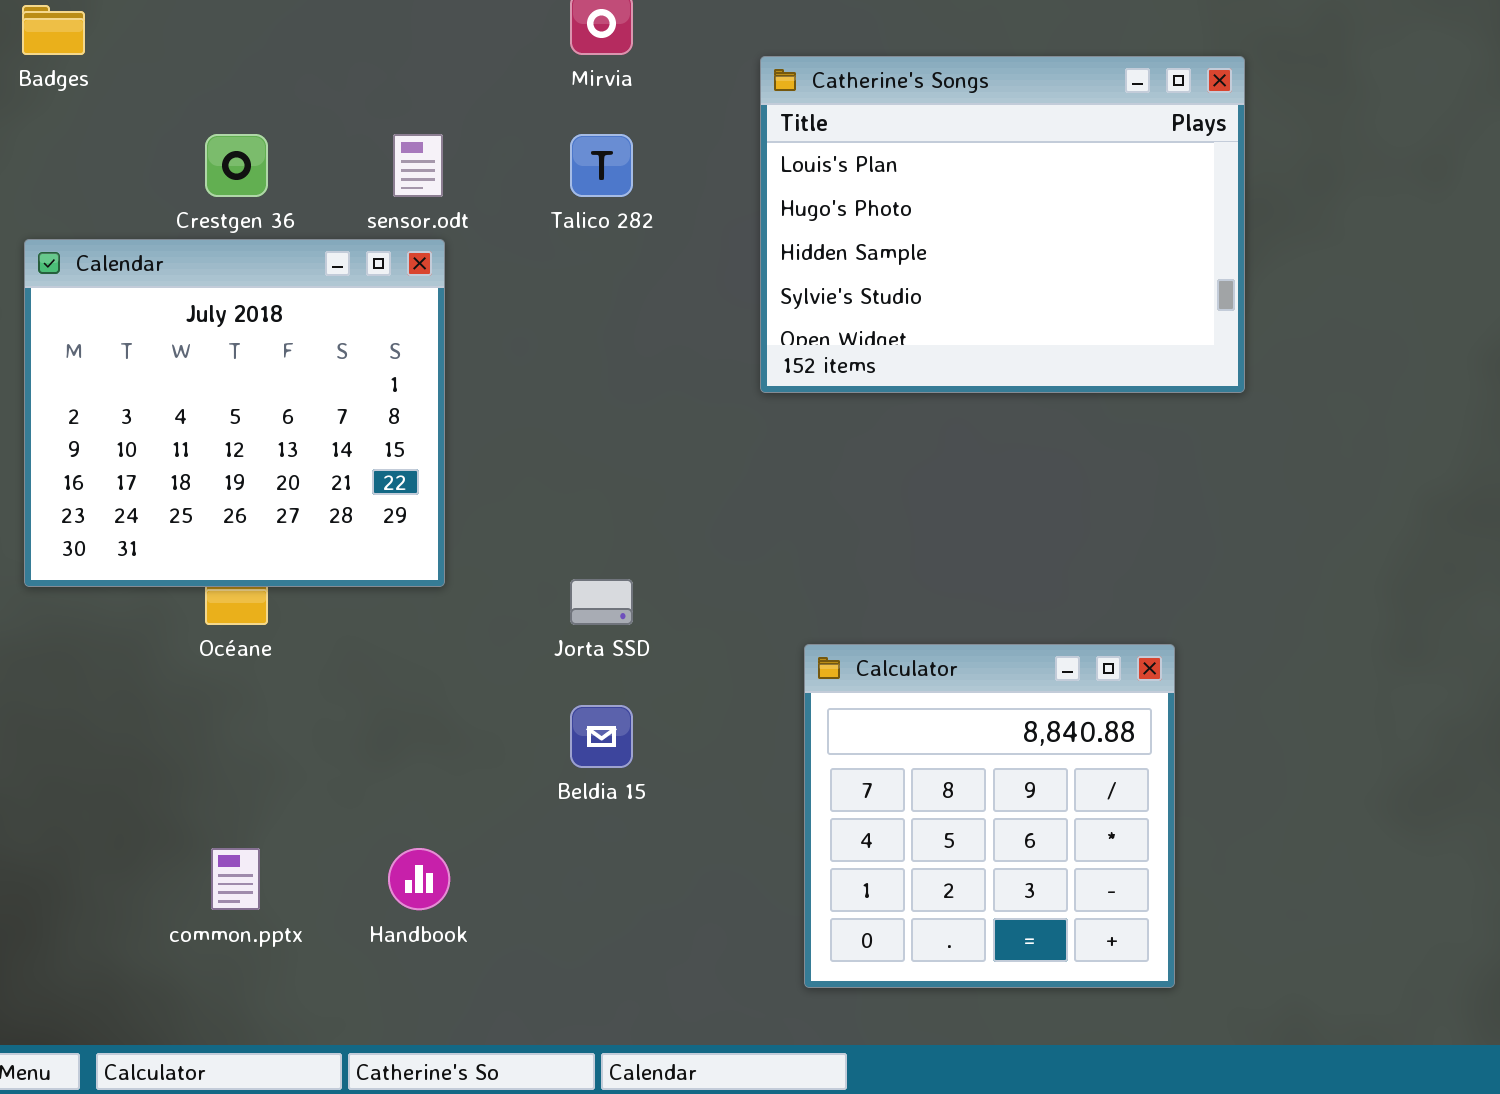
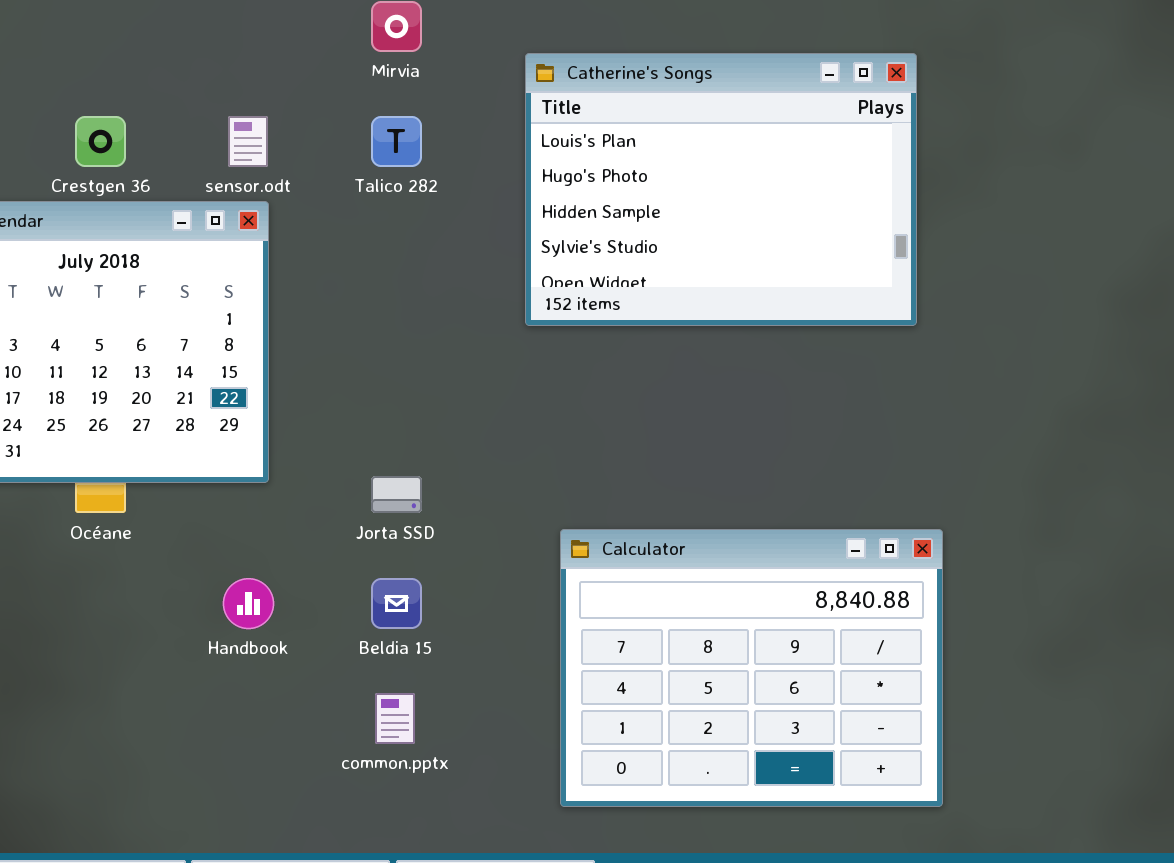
Calculator: [804,644,1175,988] -> [560,529,943,807], resized
common.pptx: [211,848,260,910] -> [375,693,415,744], moved
Handbook: [388,848,450,910] -> [223,578,274,629], moved

